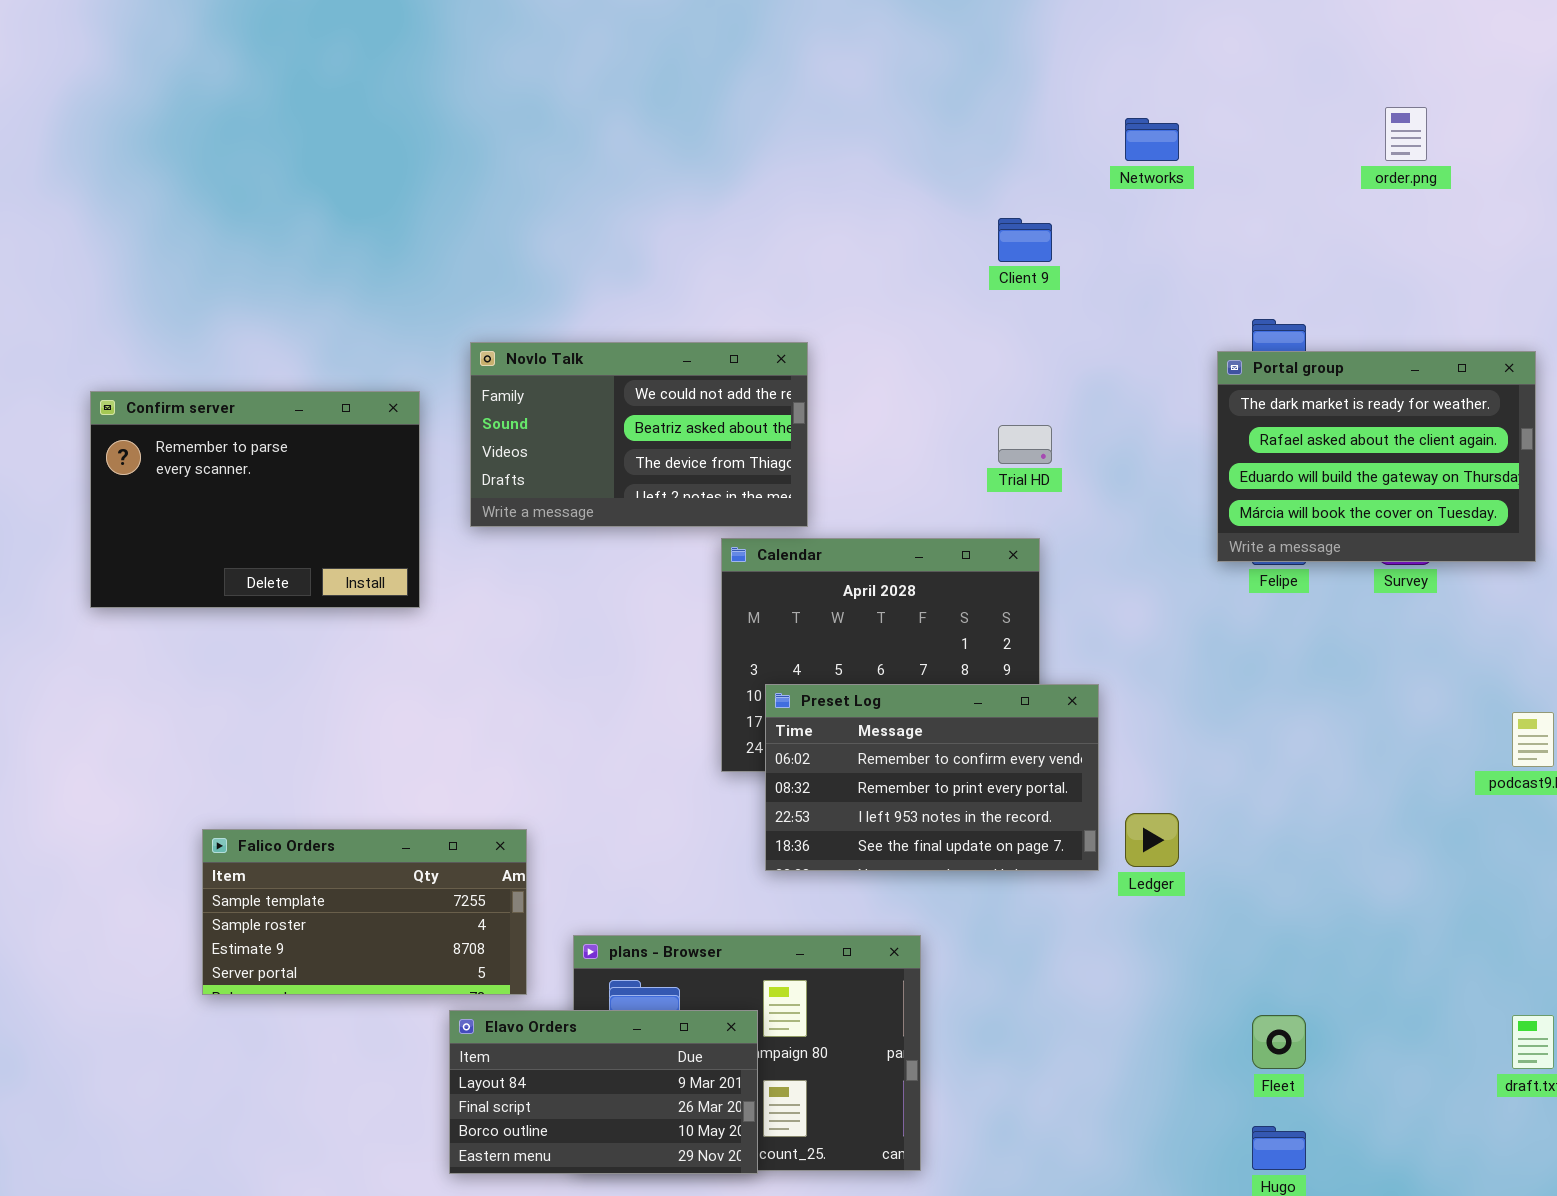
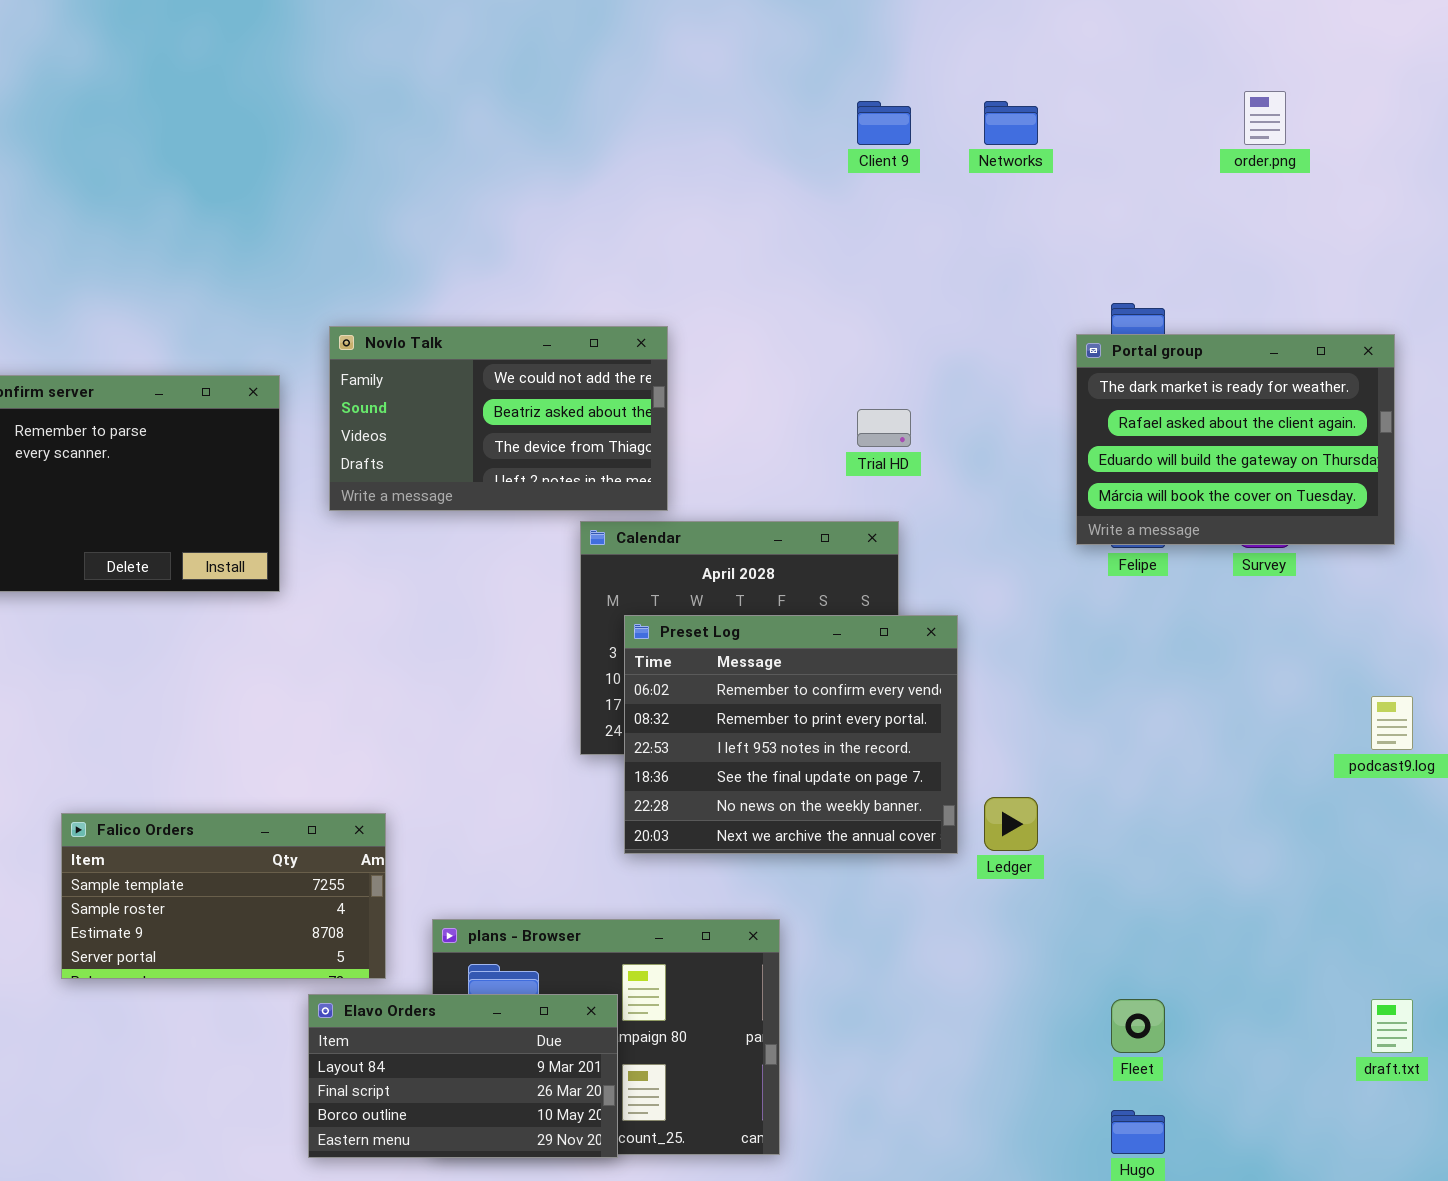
Client 9: [998,218,1052,262] -> [857,101,911,145], moved
Preset Log: [765,684,1099,871] -> [624,615,958,854], resized

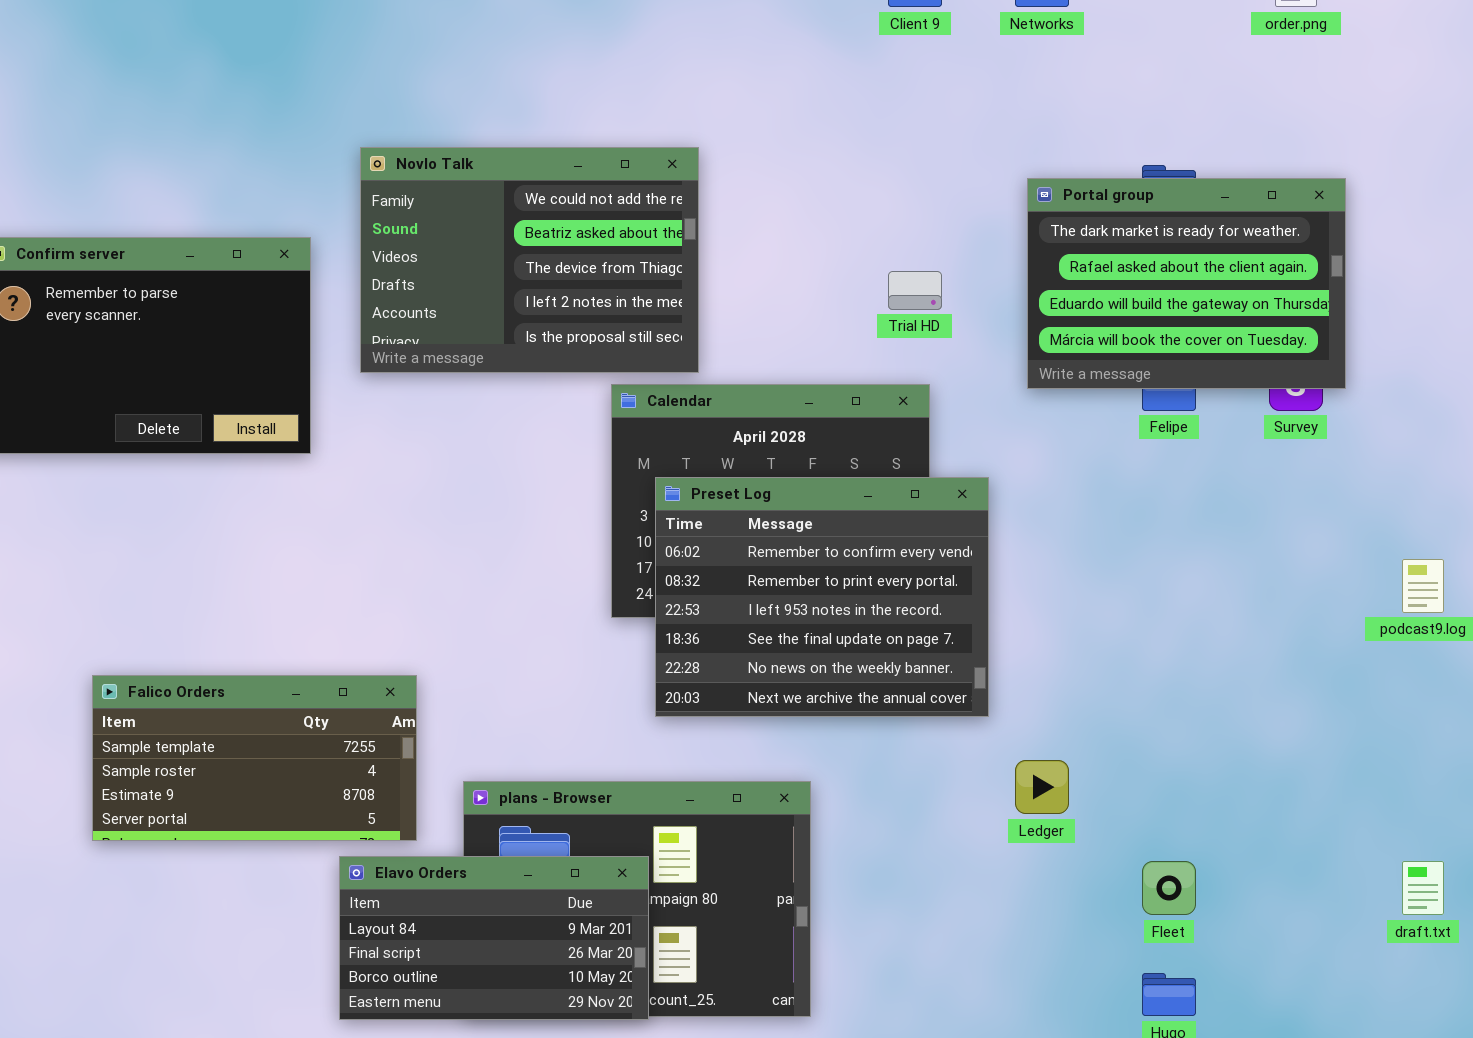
Novlo Talk: [329,326,668,511] -> [360,147,699,373], resized
Portal group: [1076,334,1395,545] -> [1027,178,1346,389], moved
Ledger: [984,797,1038,851] -> [1015,760,1069,814], moved

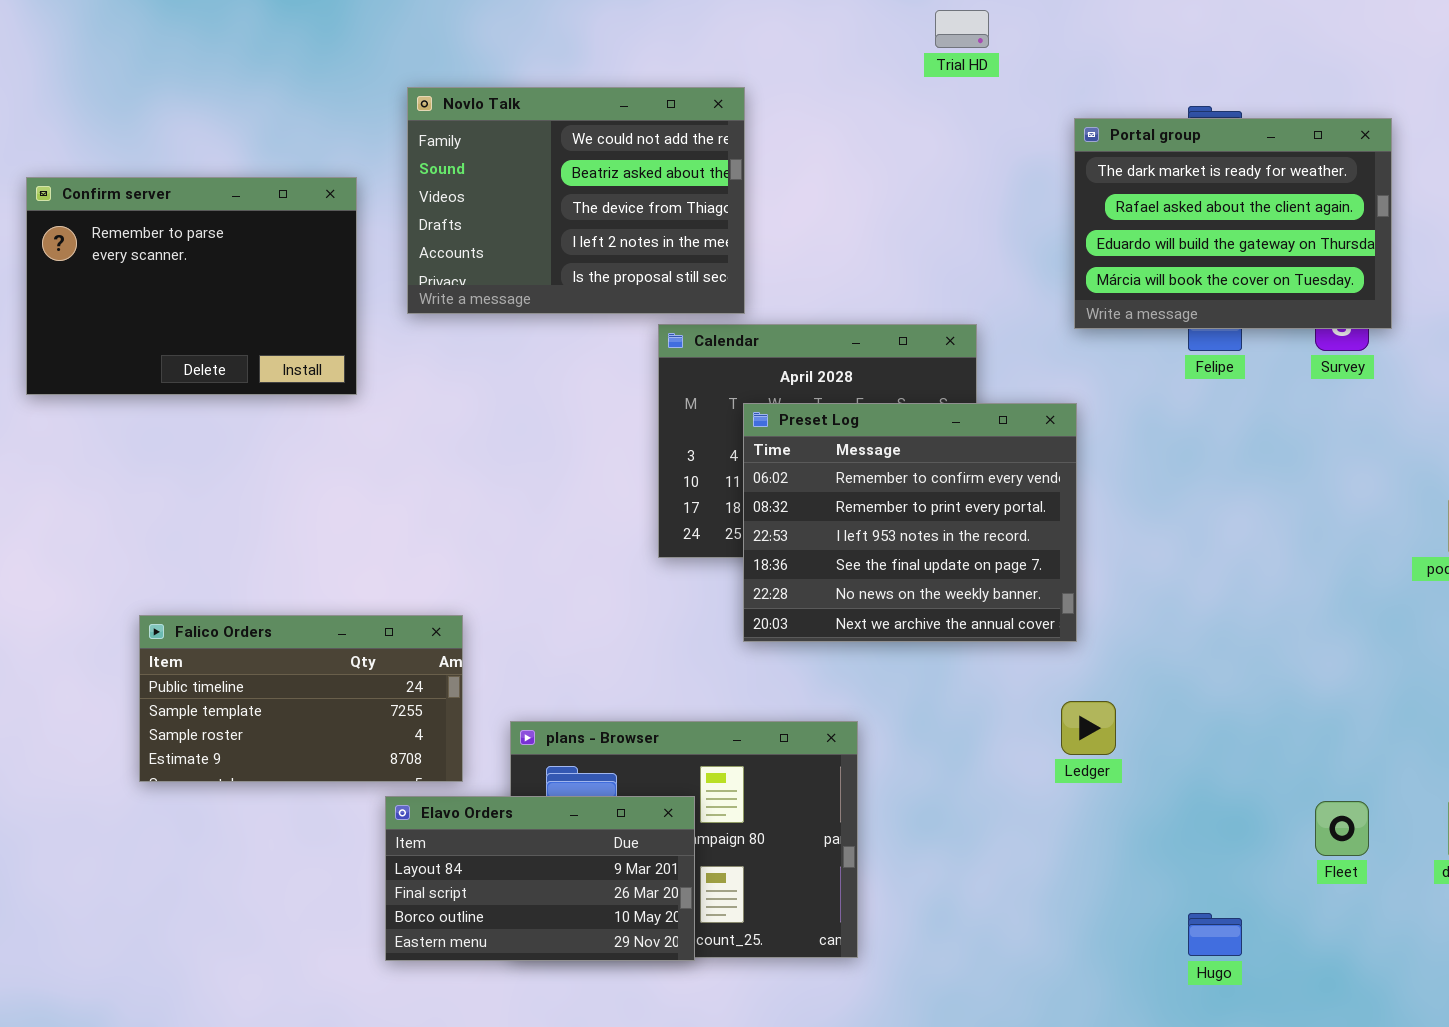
Trial HD: [888,271,942,310] -> [935,10,989,48], moved
Preset Log: [655,477,989,717] -> [743,403,1077,642], moved
Falico Orders: [92,675,417,841] -> [139,615,463,782], scrolled up 1 row
Fleet: [1142,861,1196,915] -> [1315,801,1369,856], moved

